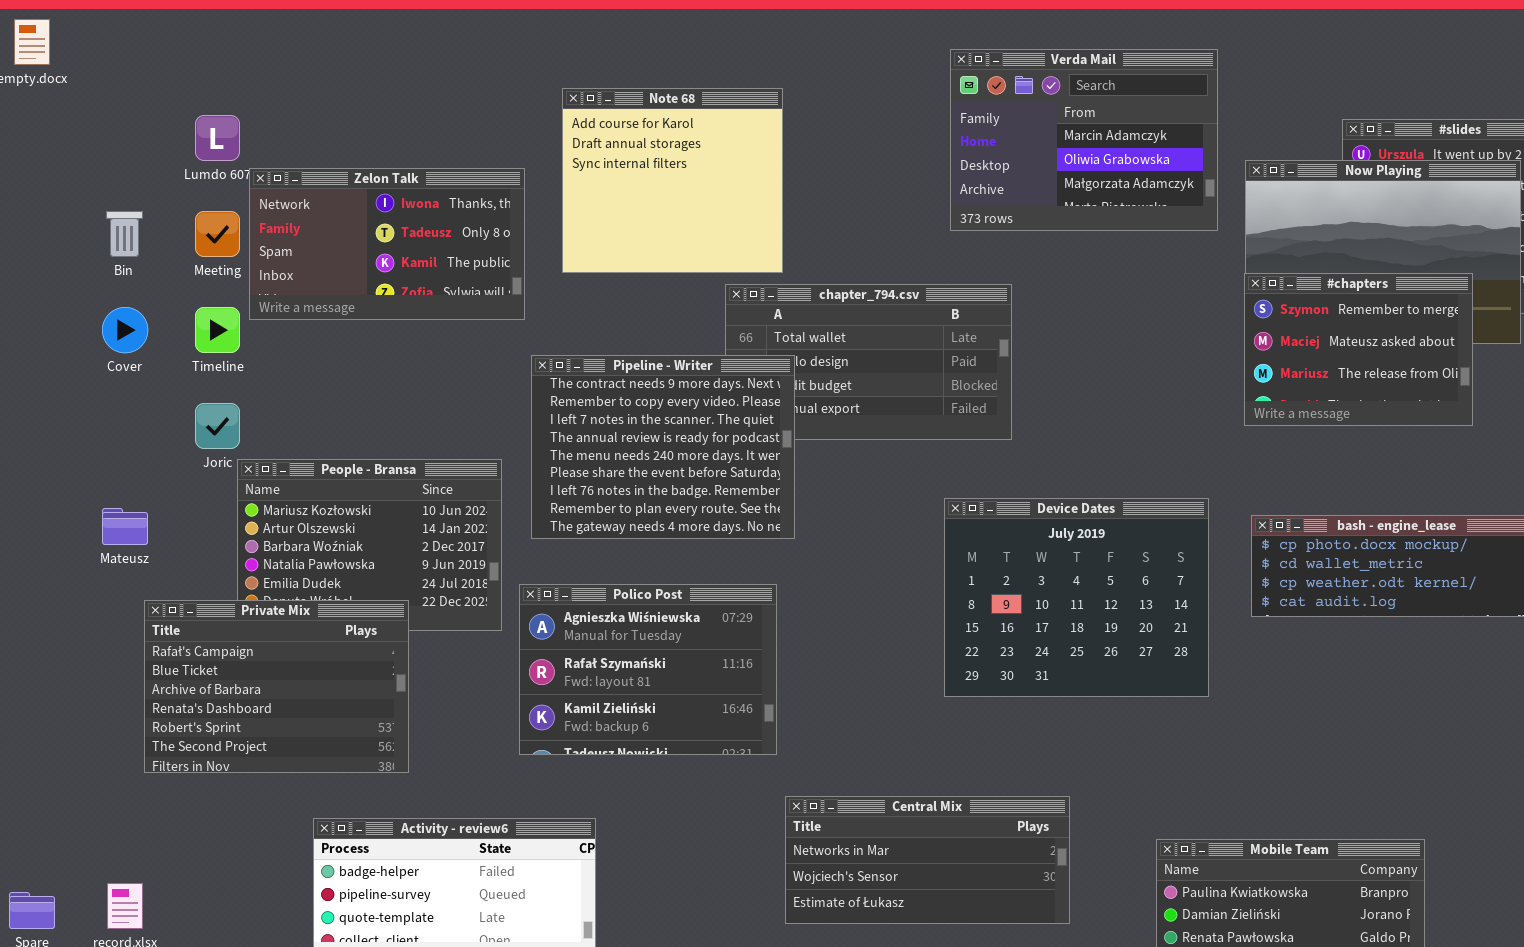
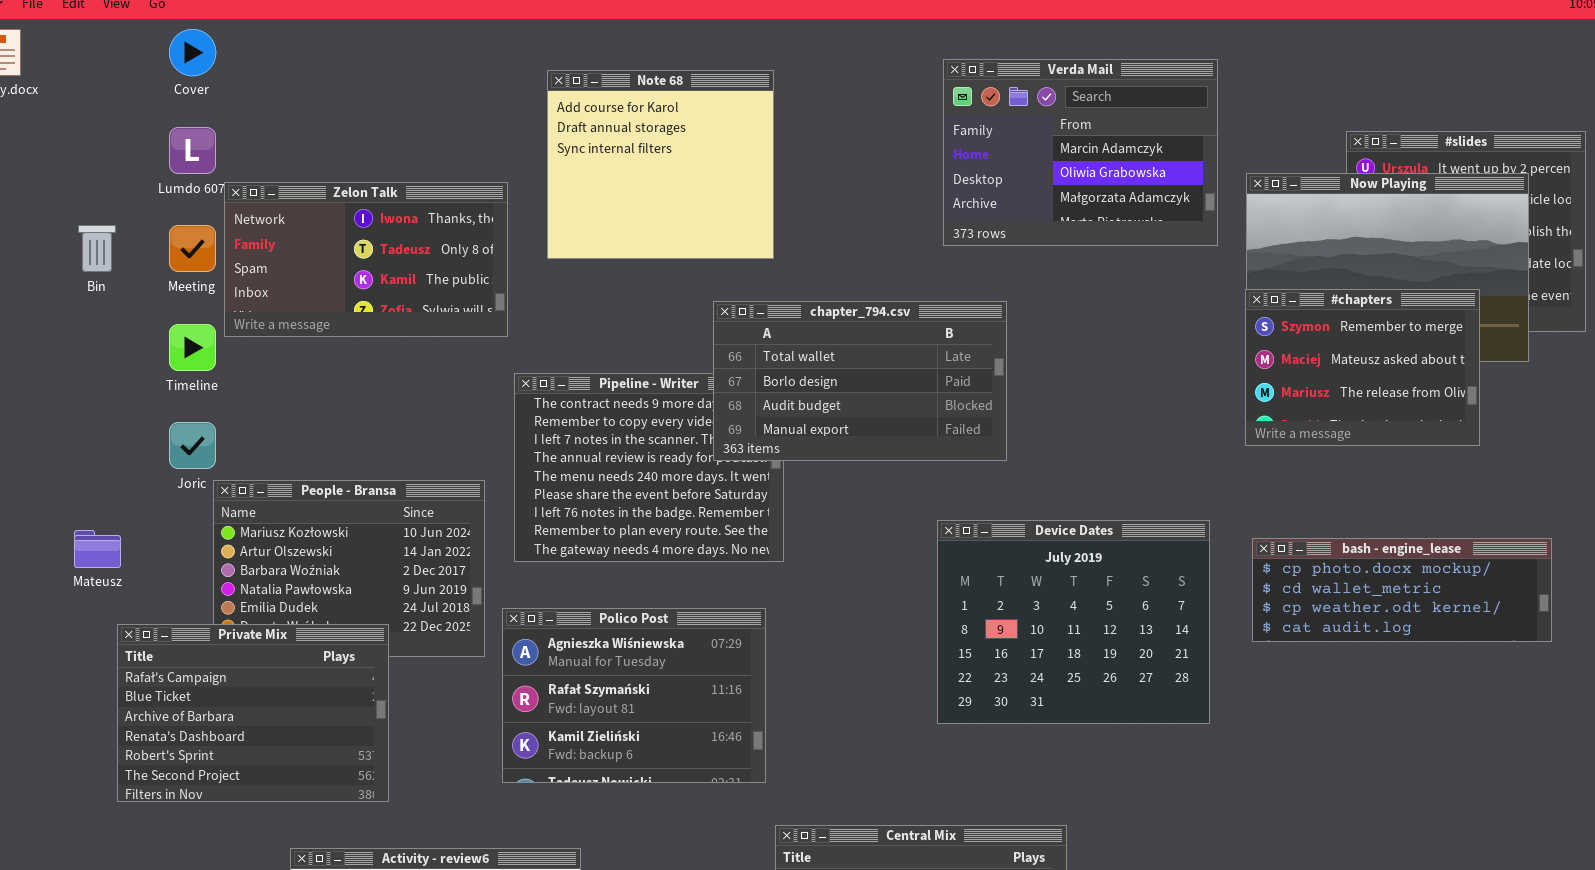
Note 68: [562,88,783,273] -> [547,70,774,259], moved
chapter_794.csv: [725,284,1012,440] -> [713,301,1007,461], raised
Cover: [102,307,148,353] -> [169,29,216,76], moved

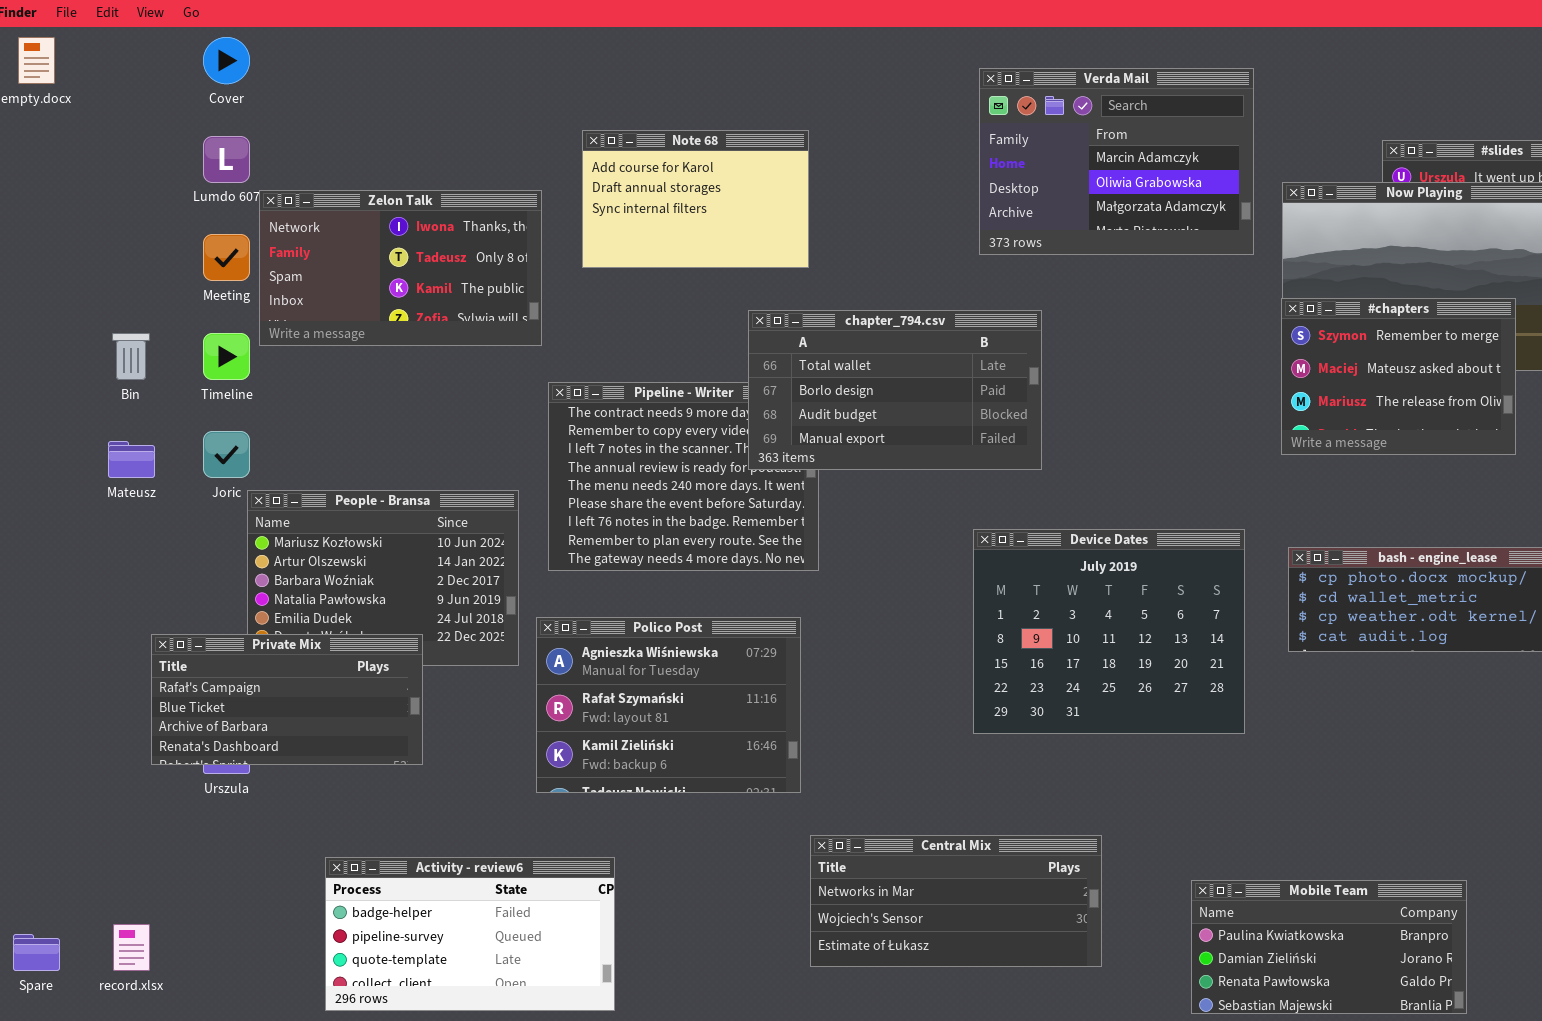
Note 68: [547,70,774,259] -> [582,130,809,268], resized
Bin: [78,225,116,272] -> [112,333,150,380], moved
Mateusz: [74,530,121,568] -> [108,441,155,478], moved
Private Mix: [117,624,389,802] -> [151,634,423,765], resized

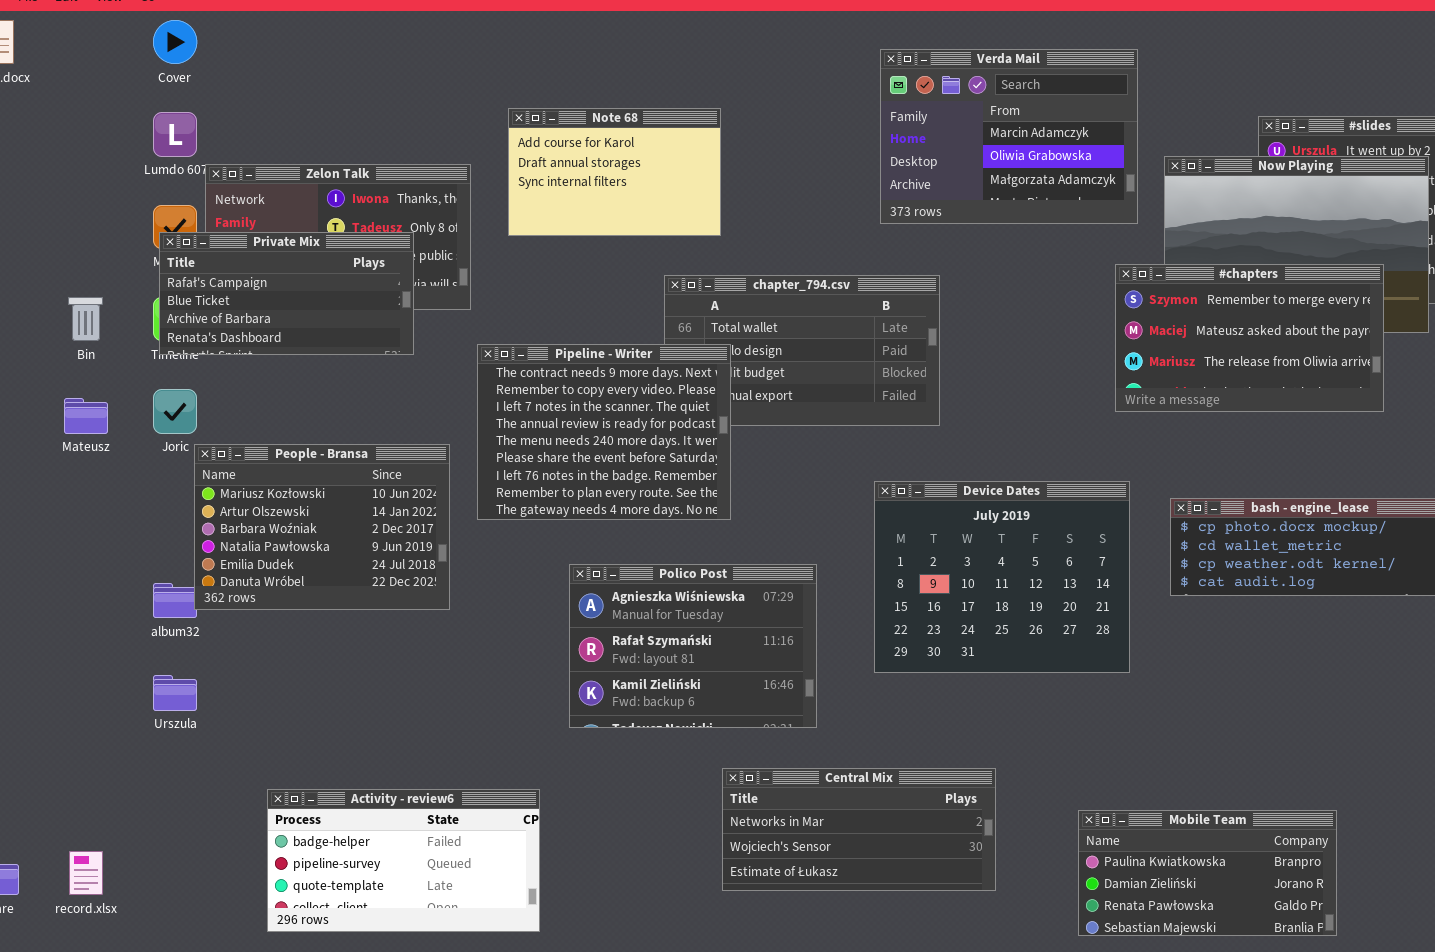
#chapters: [1281,298,1516,455] -> [1115,264,1384,412], resized
Pipeline - Writer: [548,382,819,571] -> [477,344,731,520], raised
Polico Post: [536,617,801,793] -> [569,564,817,728], moved
Private Mix: [151,634,423,765] -> [159,232,414,355], moved

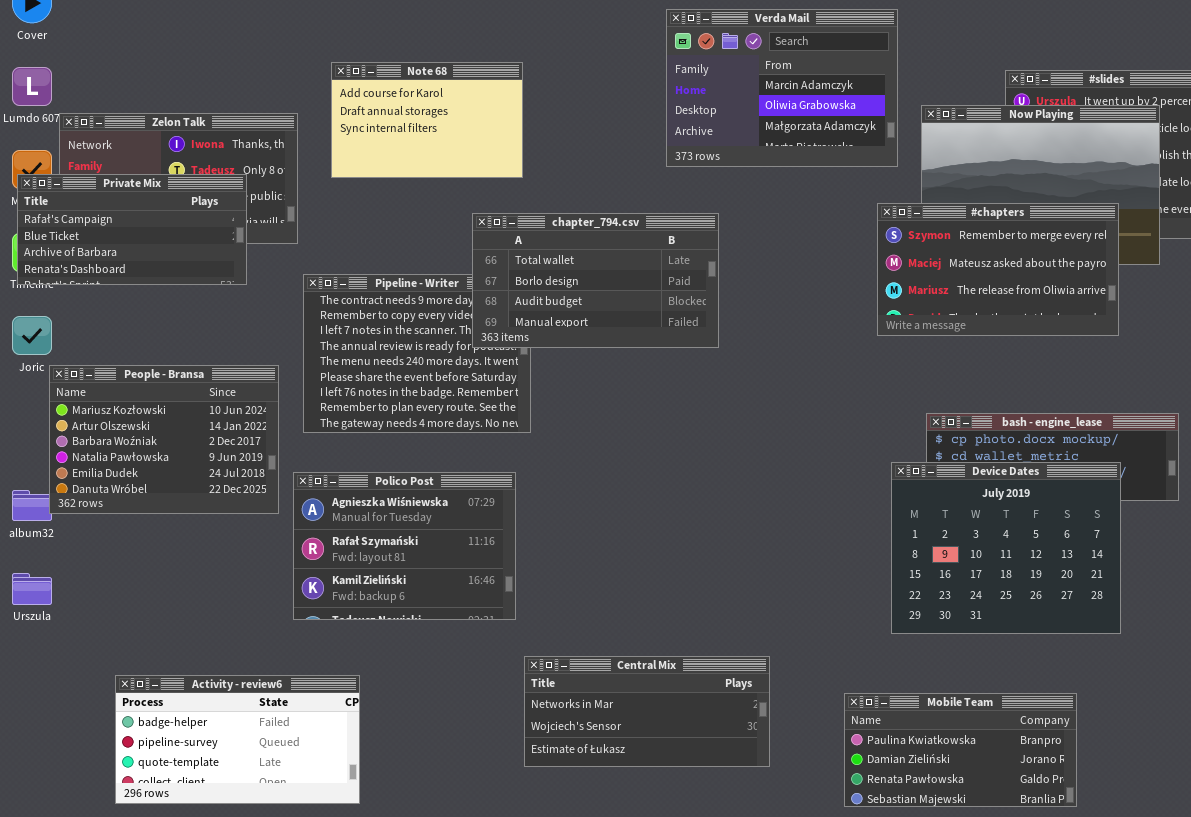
chapter_794.csv: [664,275,940,426] -> [472,213,719,348], raised
Device Dates: [874,481,1130,673] -> [891,462,1121,634], moved
Polico Post: [569,564,817,728] -> [293,472,516,620], moved

